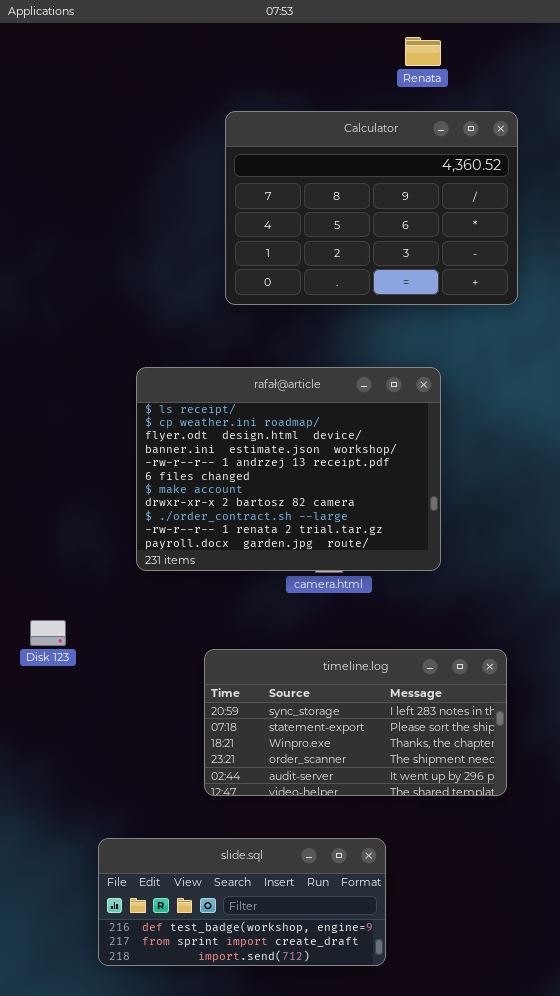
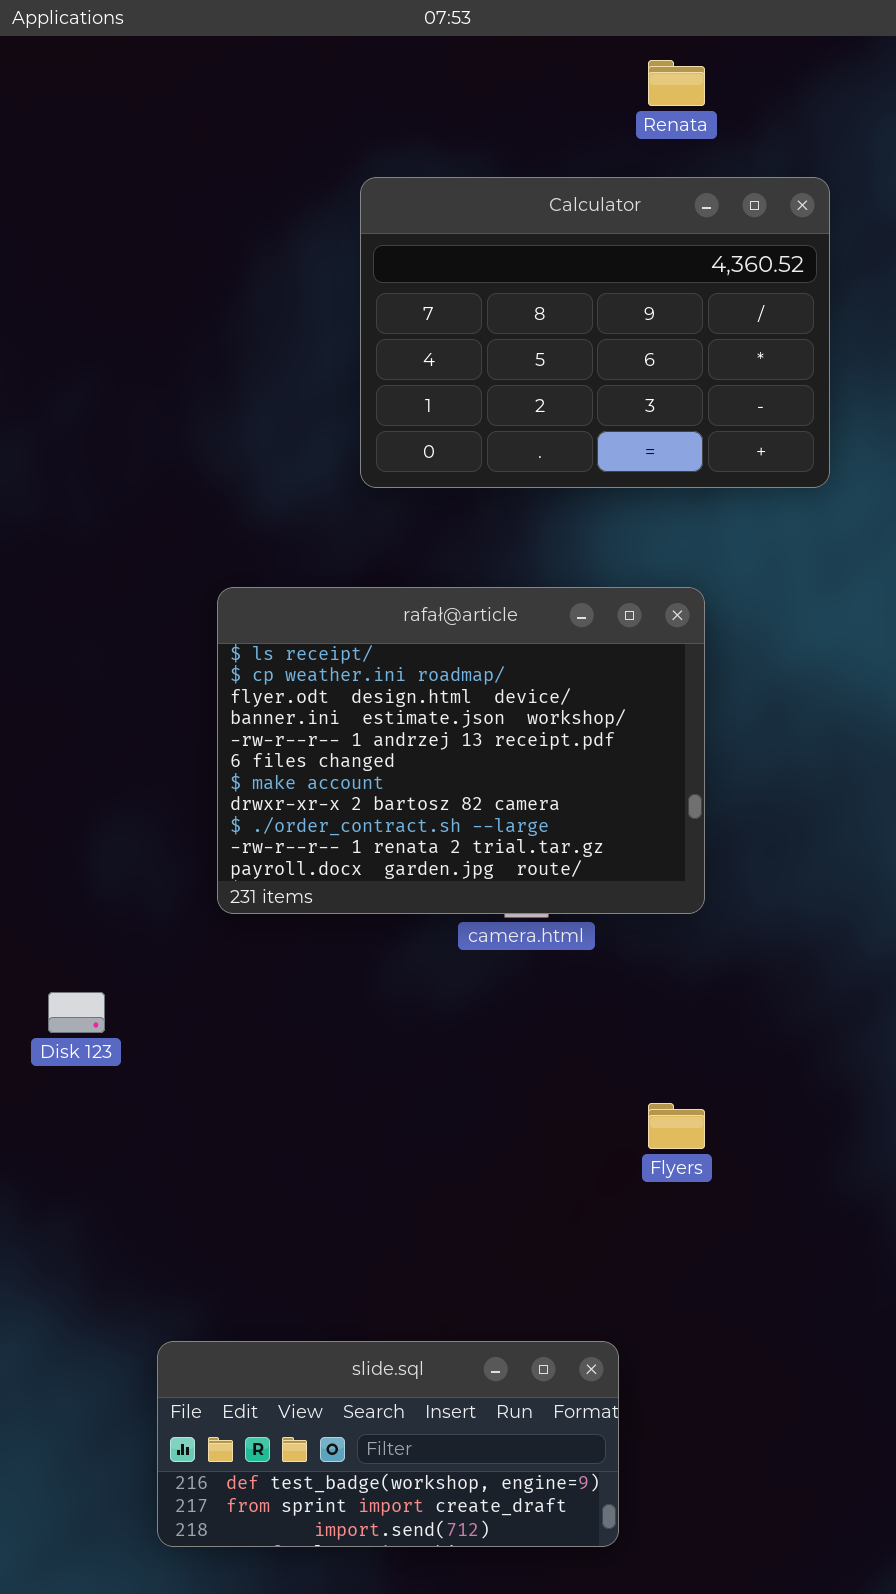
timeline.log: [204,649,507,796] -> none, closed

